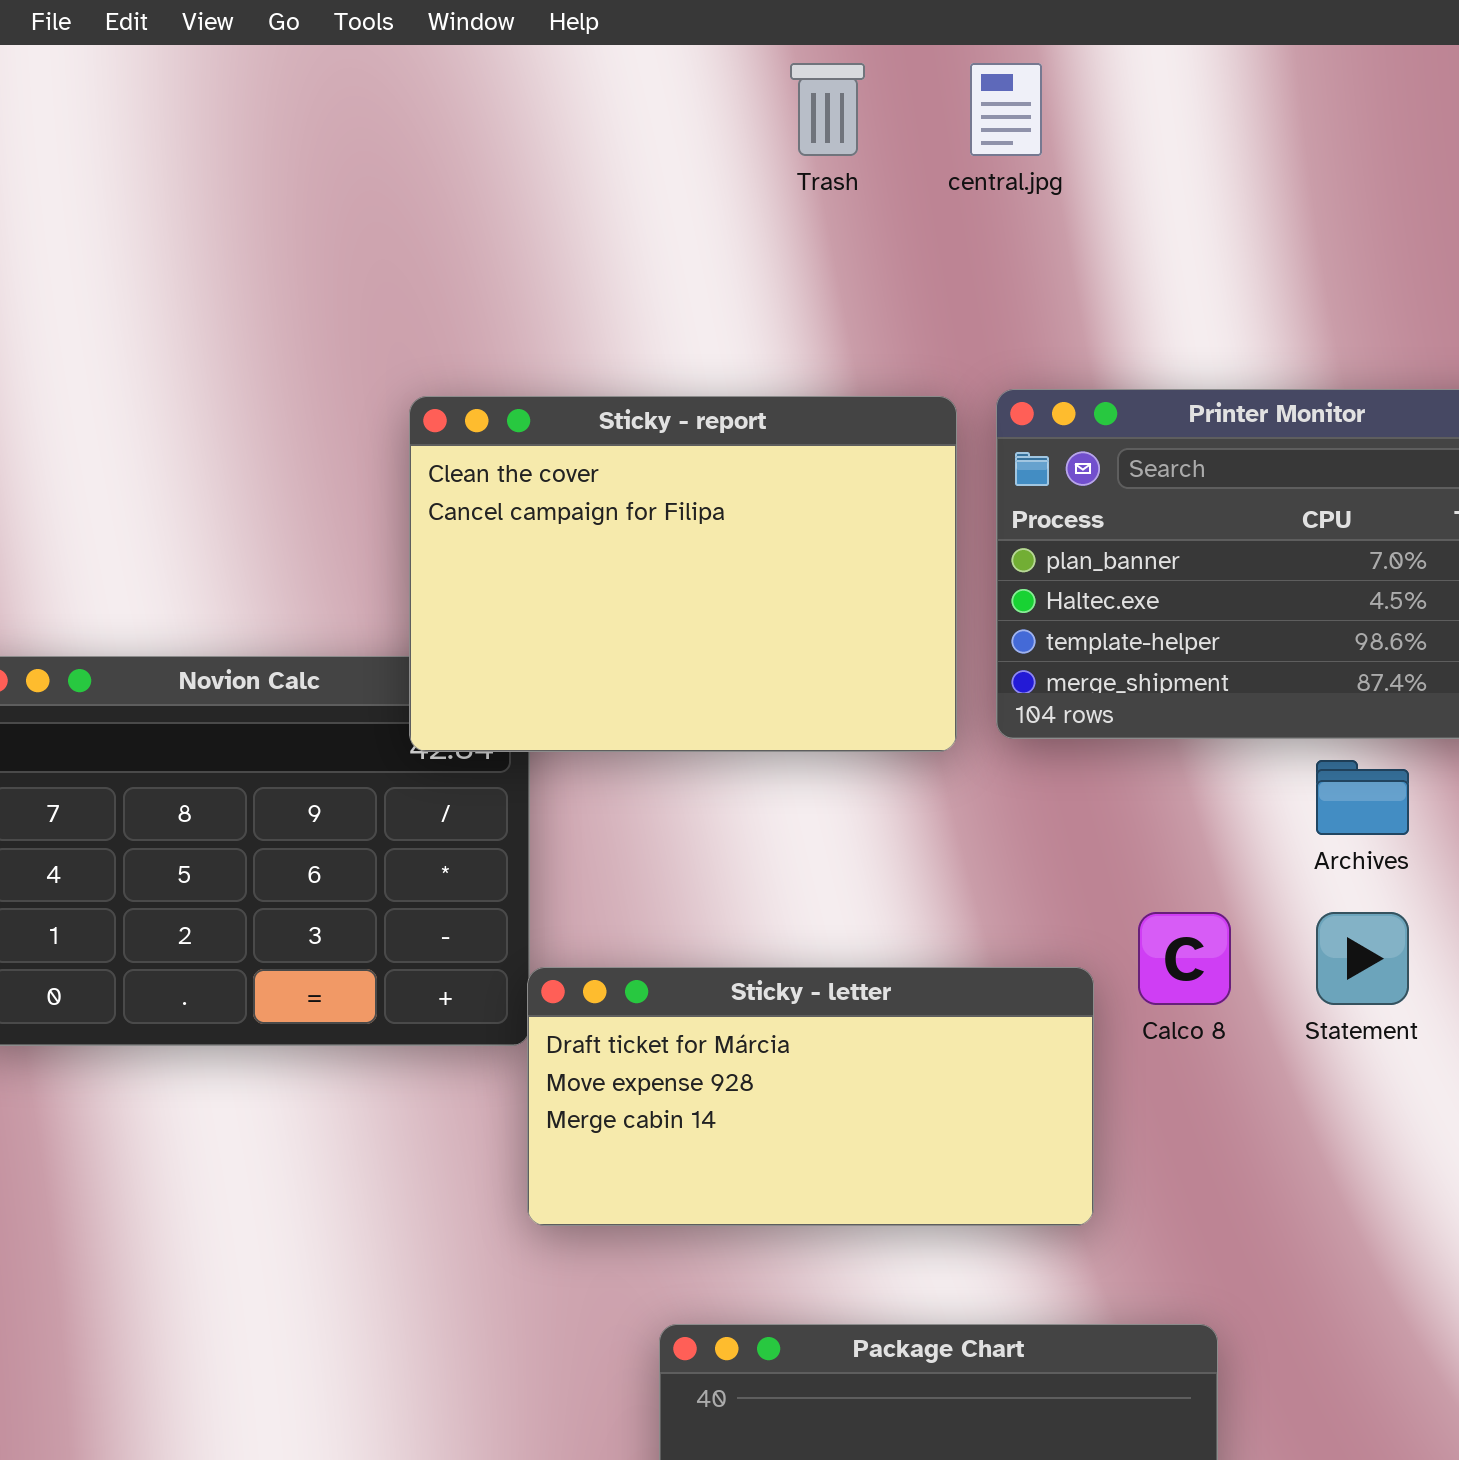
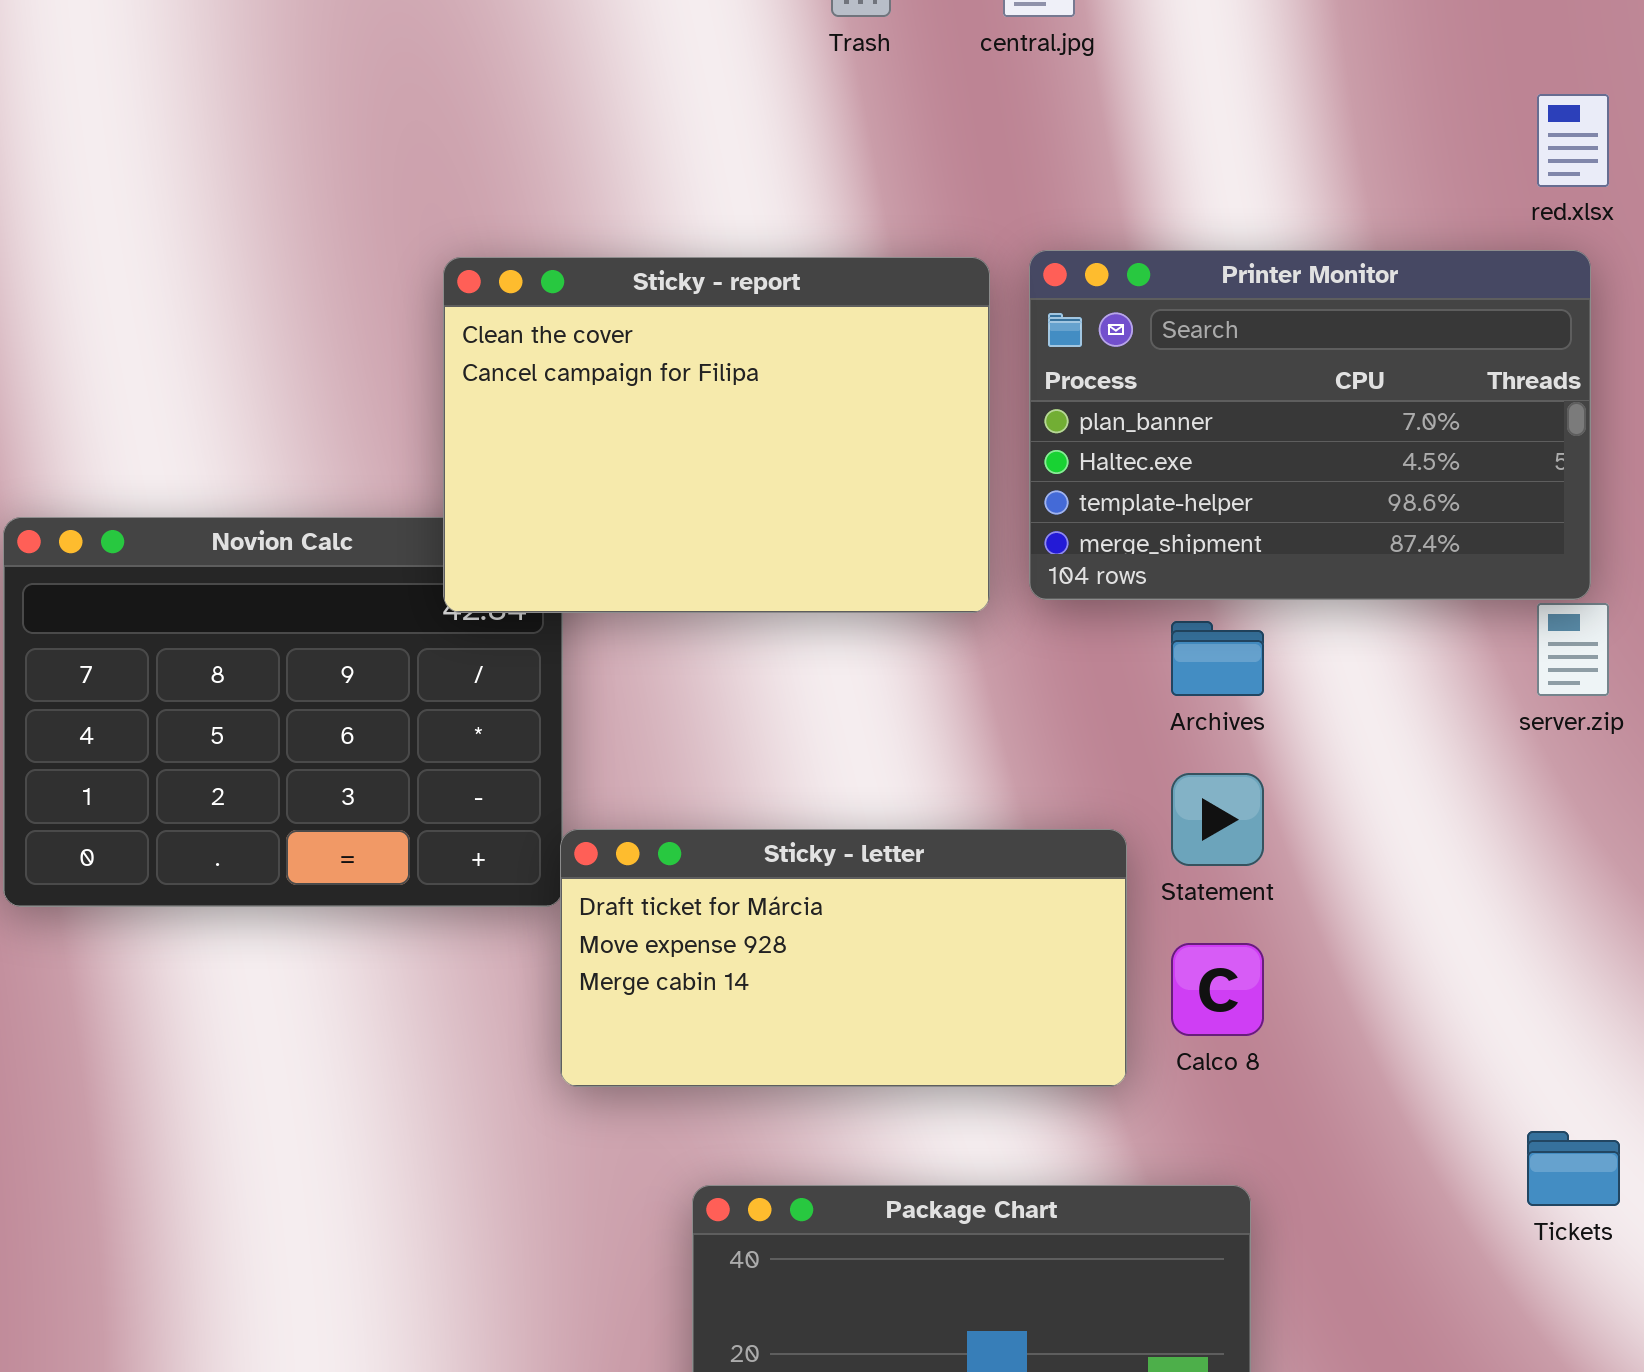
Archives: [1316,760,1409,835] -> [1171,621,1264,696], moved
Calco 8: [1138,912,1231,1005] -> [1171,943,1264,1036], moved
Statement: [1316,912,1409,1005] -> [1171,773,1264,866], moved

